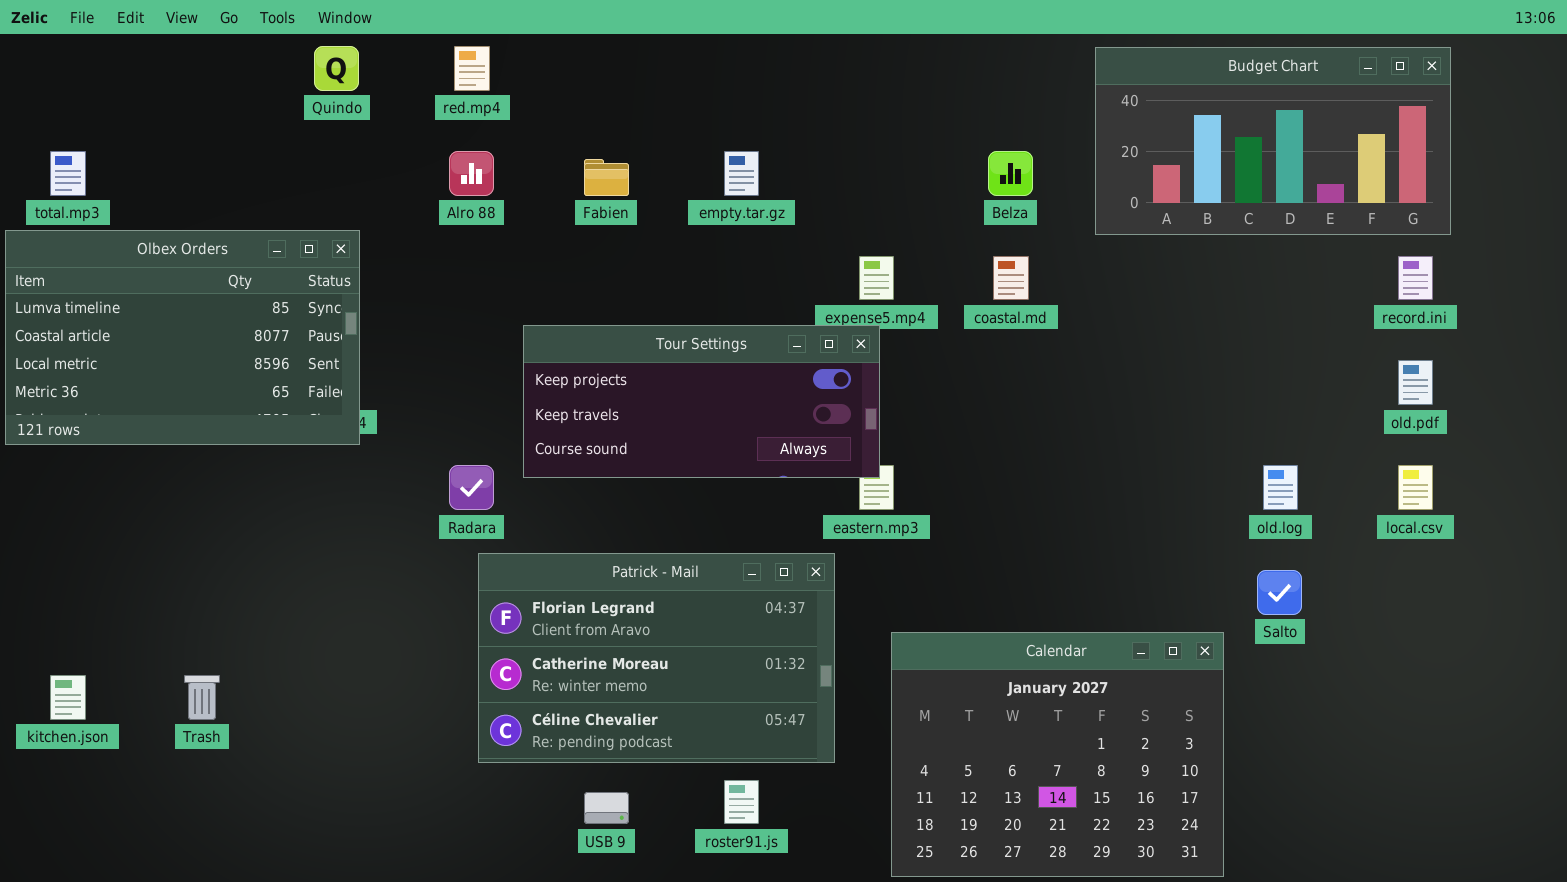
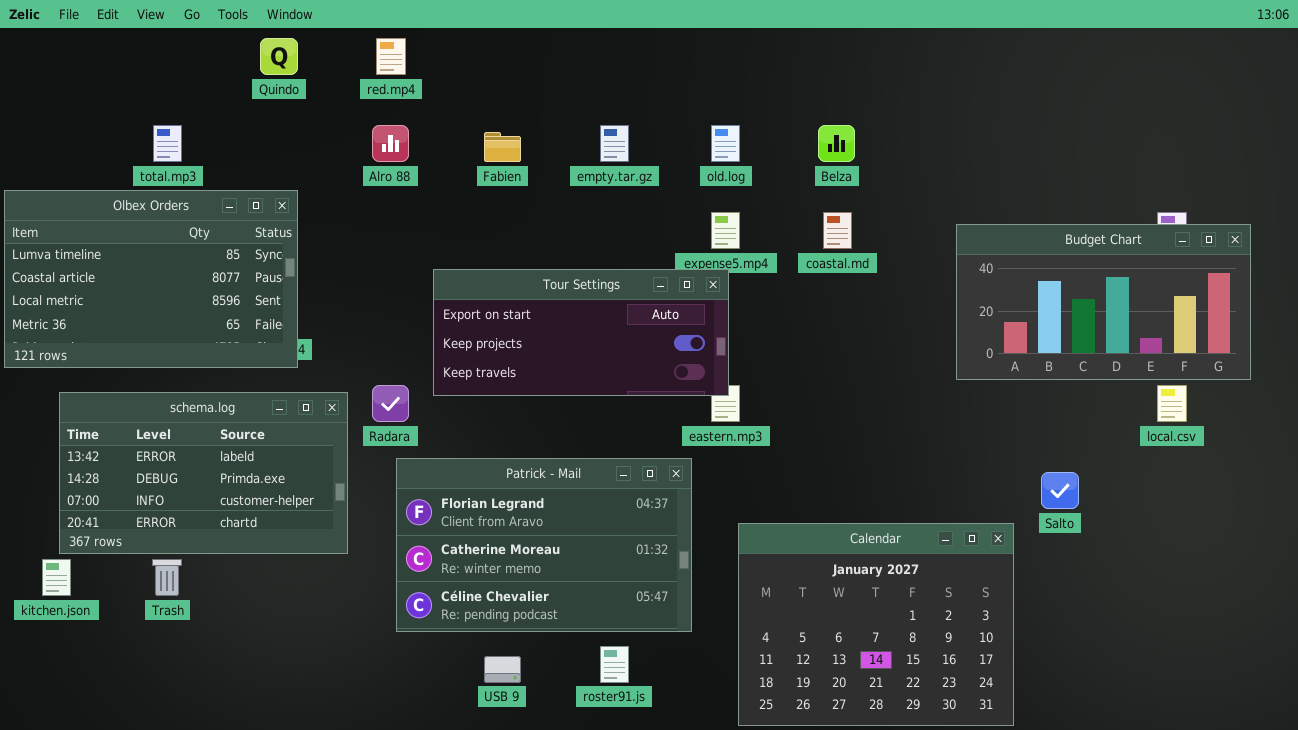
Budget Chart: [1095,47,1451,235] -> [956,224,1251,380], moved
total.mp3: [50,151,86,196] -> [153,125,182,162], moved
Tour Settings: [523,325,880,478] -> [433,269,729,396], scrolled up 1 row
old.log: [1263,465,1298,510] -> [711,125,740,162], moved
schema.log: none -> [59,392,348,554], opened

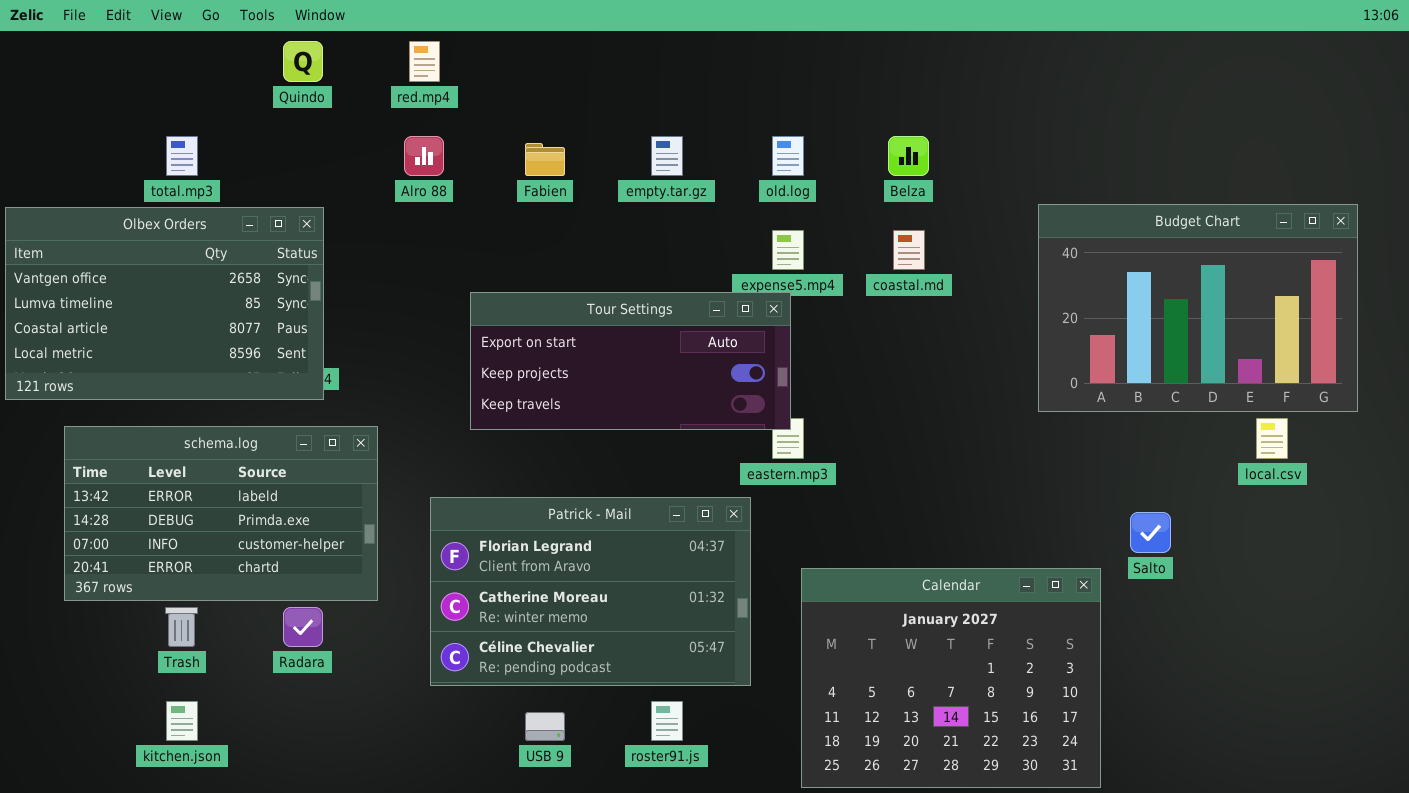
Olbex Orders: [4,190,298,368] -> [5,207,324,400], scrolled up 1 row
Budget Chart: [956,224,1251,380] -> [1038,204,1358,412], resized
Radara: [372,385,409,422] -> [283,607,323,647], moved
kitchen.json: [42,559,71,596] -> [166,701,198,741], moved

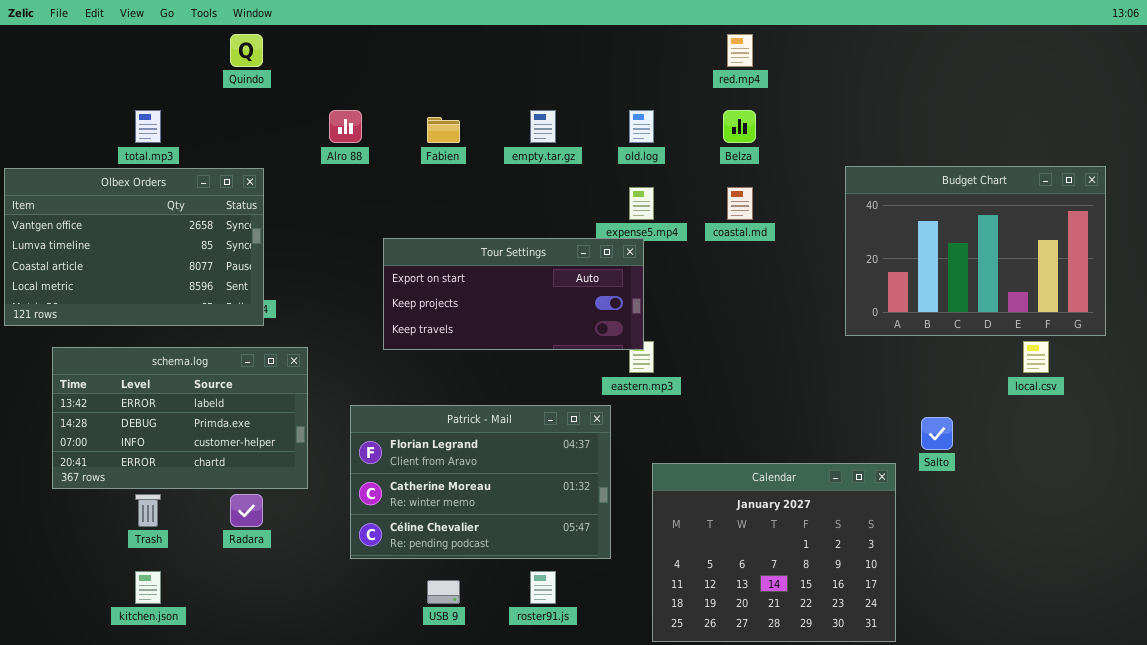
red.mp4: [409,41,440,82] -> [727,34,753,67], moved

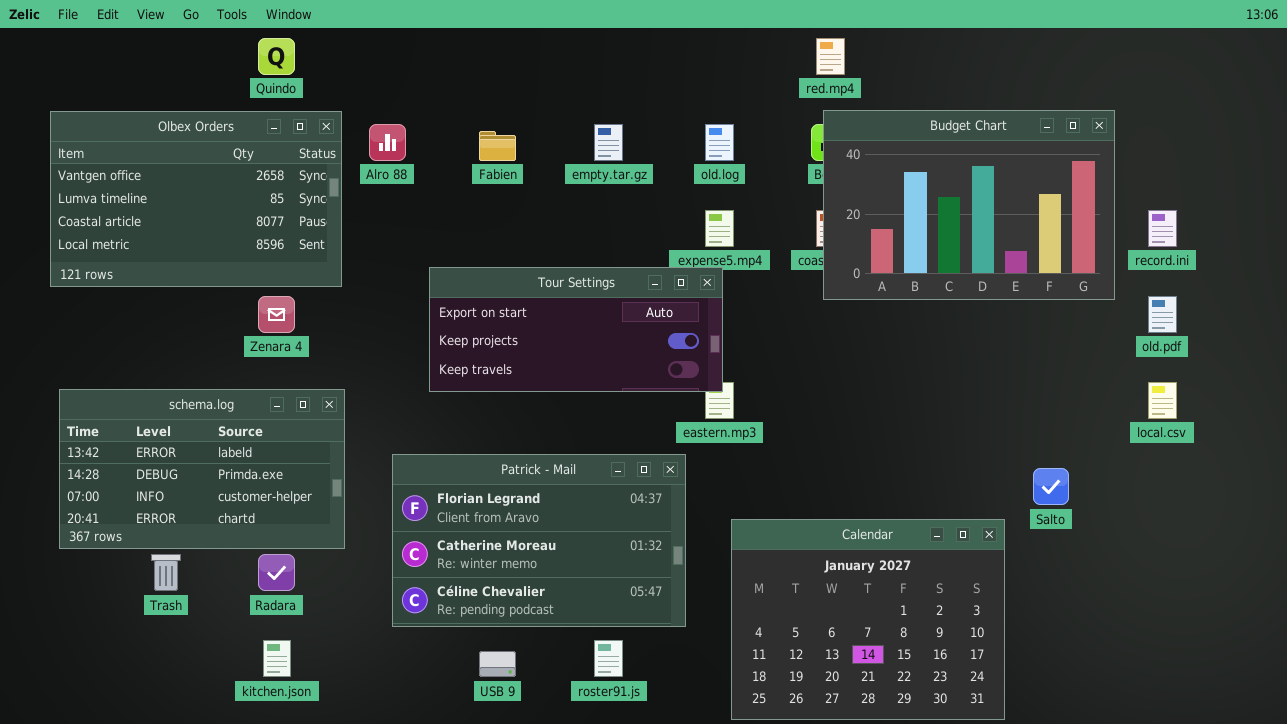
Budget Chart: [845,166,1106,336] -> [823,110,1115,300], moved
Olbex Orders: [4,168,264,326] -> [50,111,342,287], moved
kitchen.json: [135,571,161,604] -> [263,640,291,677], moved

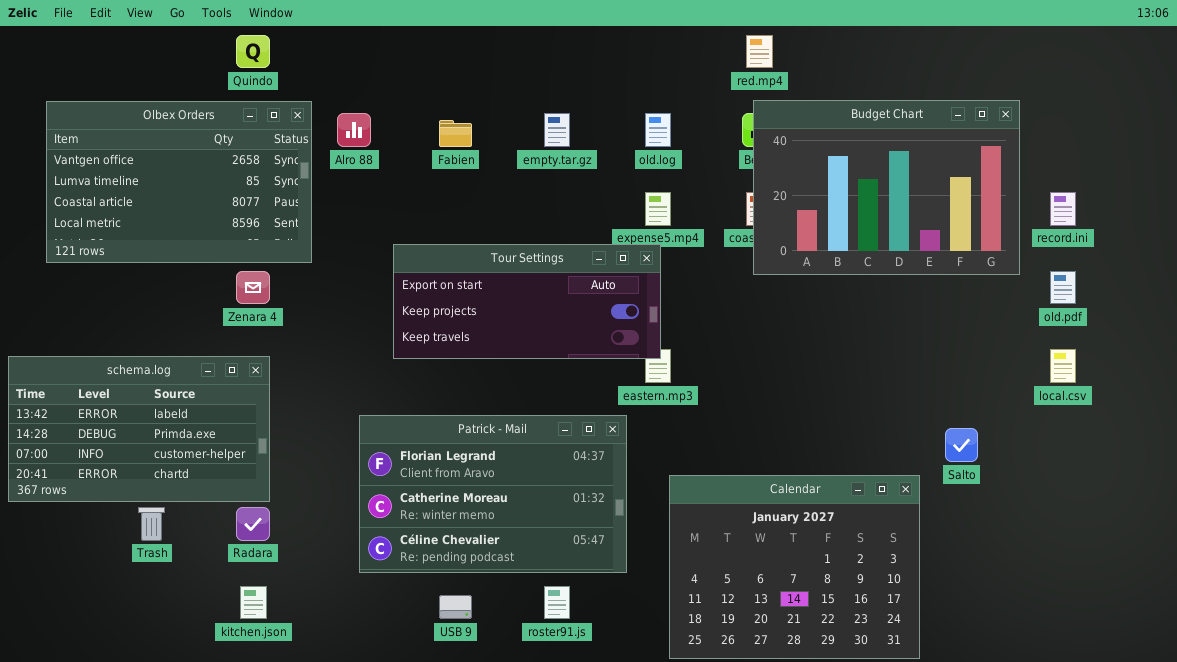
schema.log: [59,389,345,549] -> [8,356,270,502], moved

